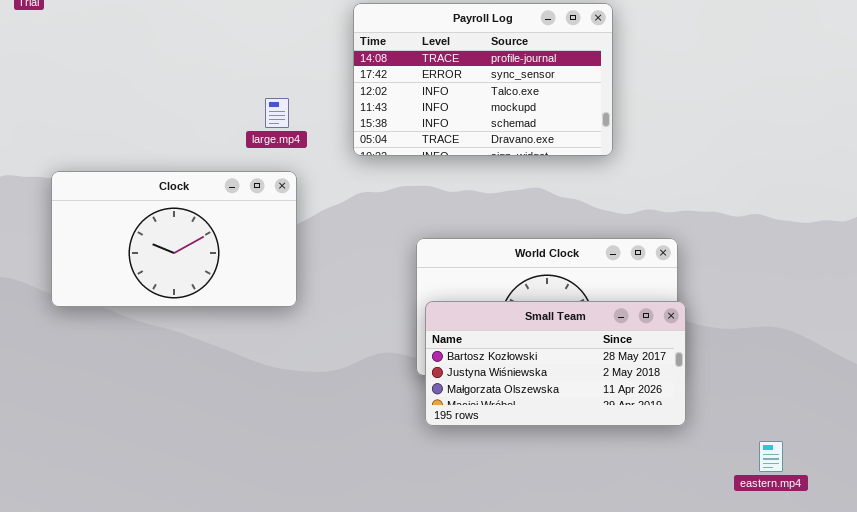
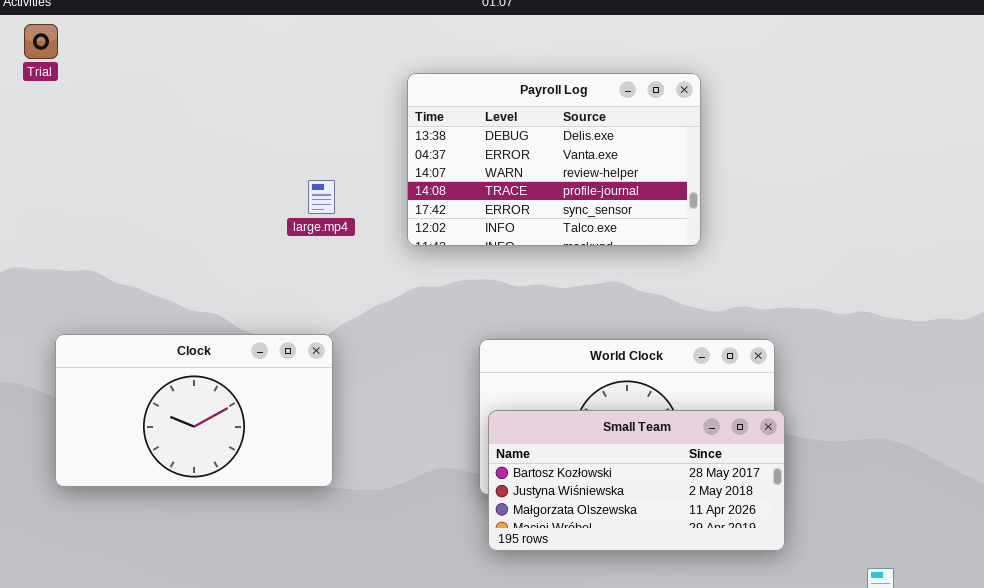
Payroll Log: [353,3,613,156] -> [407,73,701,246], scrolled up 3 rows
Clock: [51,171,297,307] -> [55,334,333,487], moved

